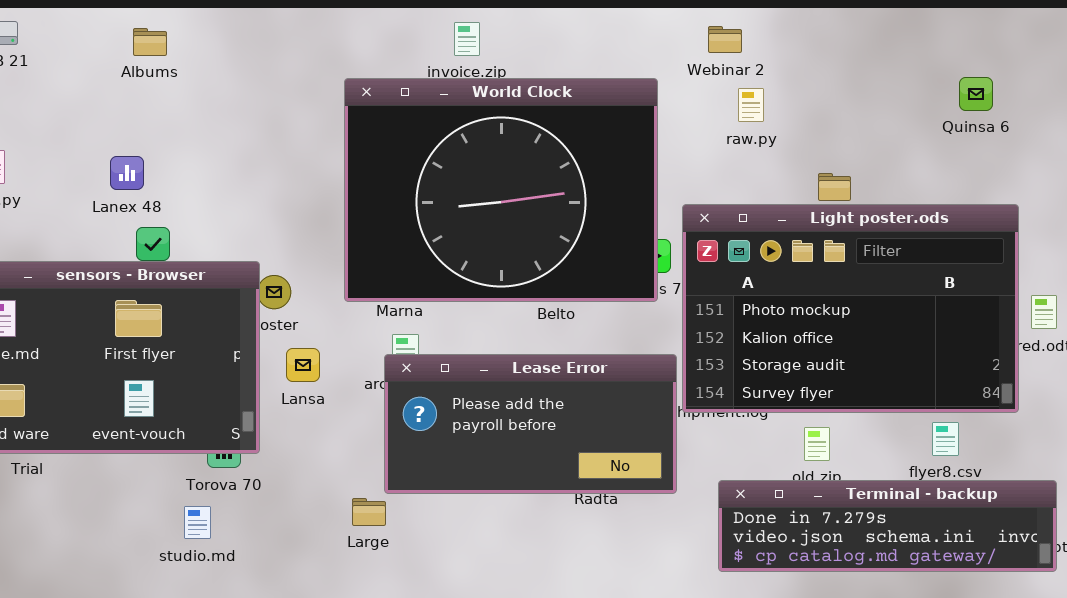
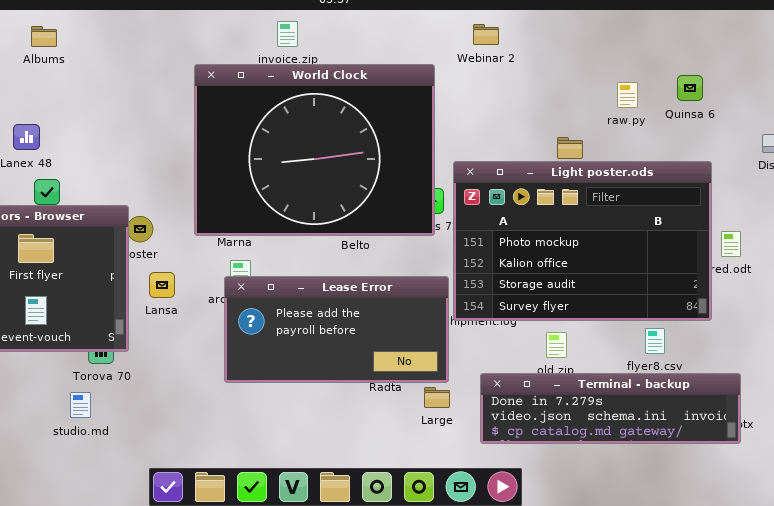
Quinsa 6: [959,77,993,111] -> [677,75,703,101], moved
raw.py: [738,88,764,122] -> [617,82,638,108], moved
Large: [352,498,386,526] -> [424,387,450,408], moved

